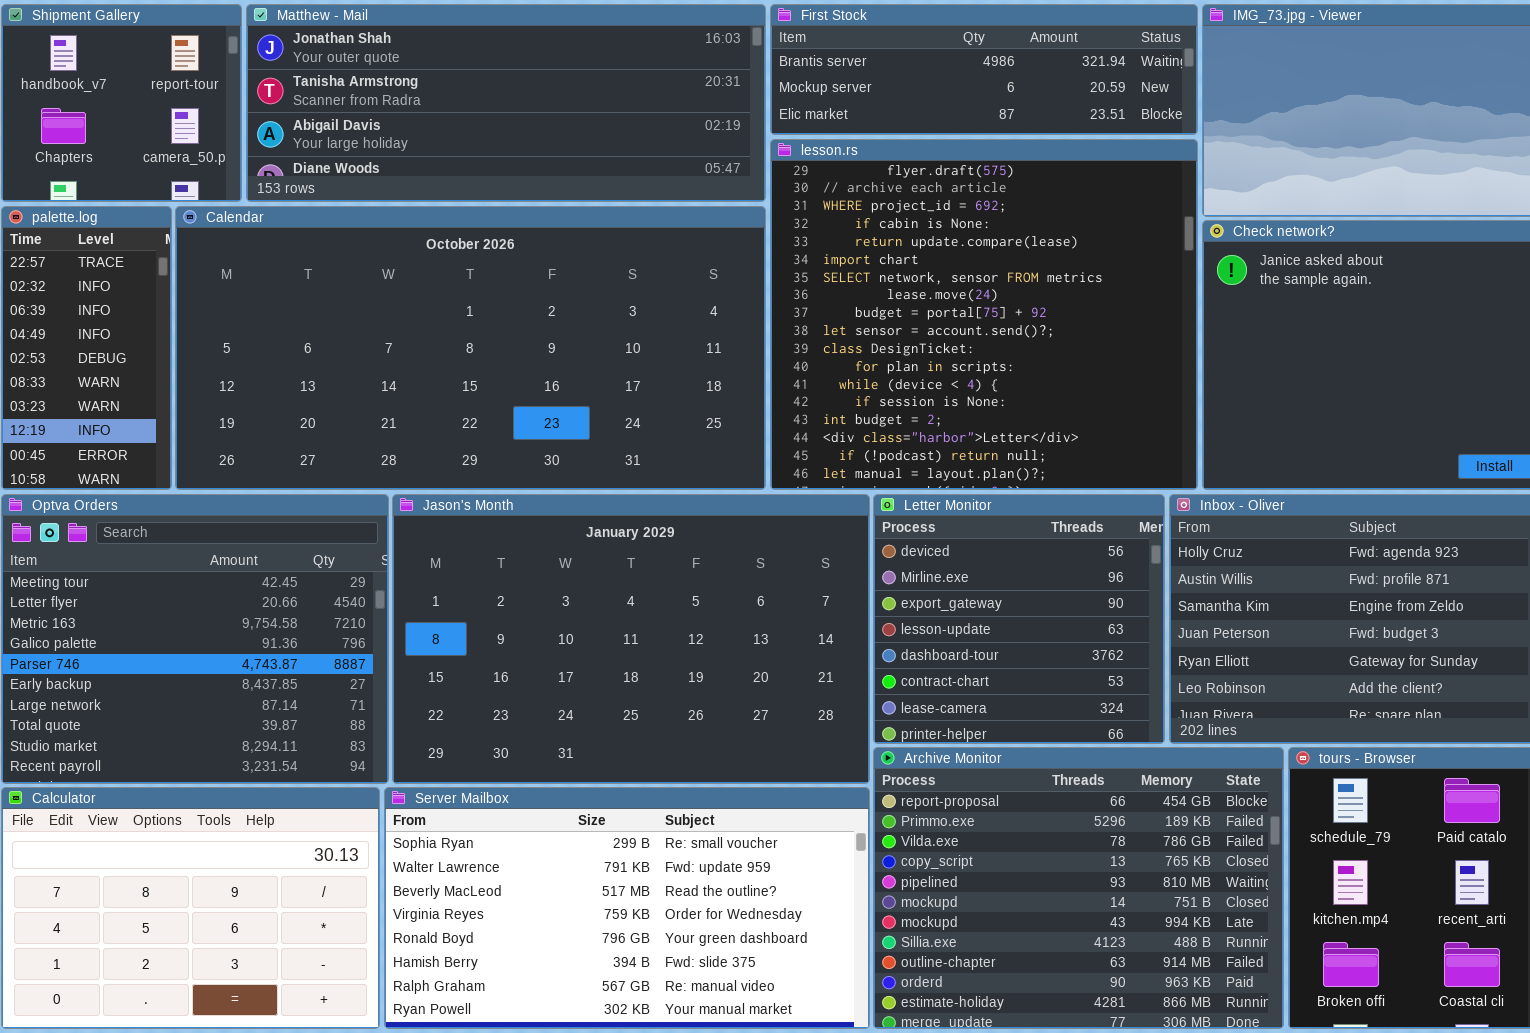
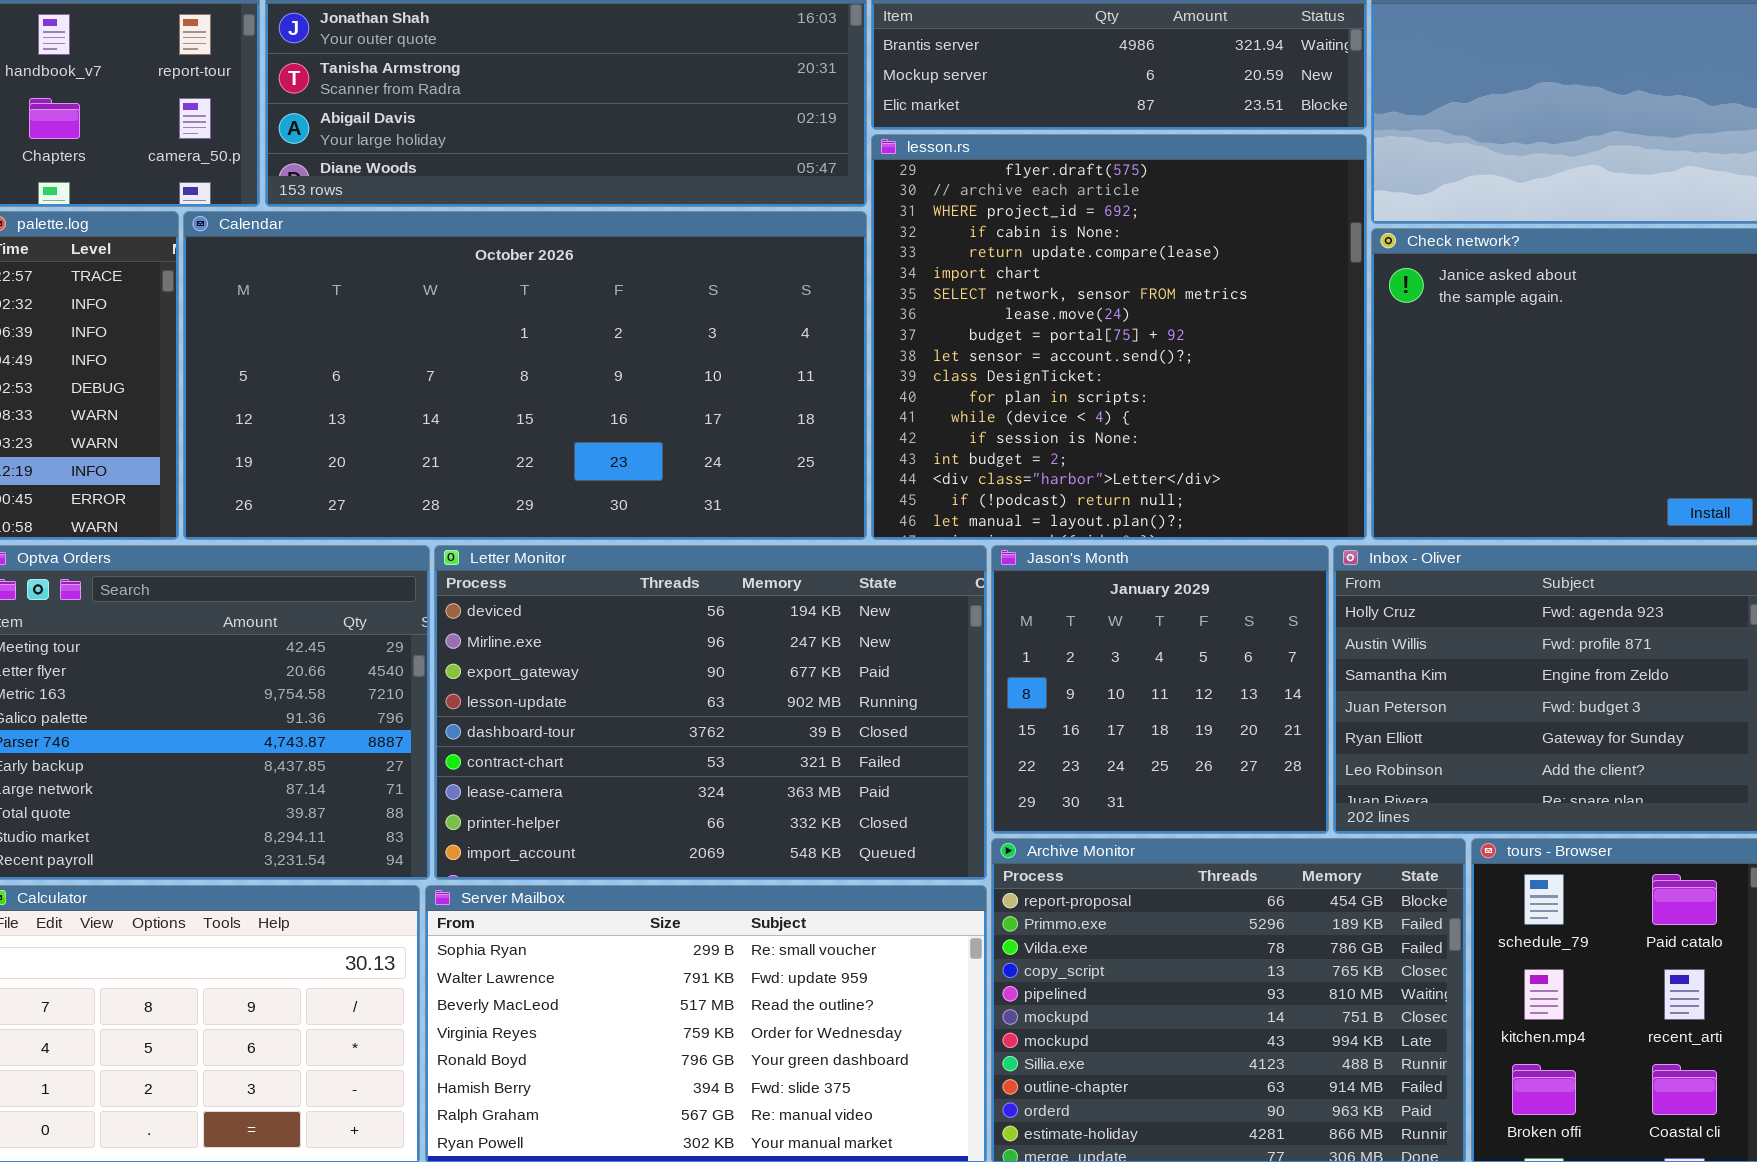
Jason's Month: [392,494,870,784] -> [991,545,1329,834], moved, resized
Letter Monitor: [873,494,1165,744] -> [434,545,987,880], moved, resized

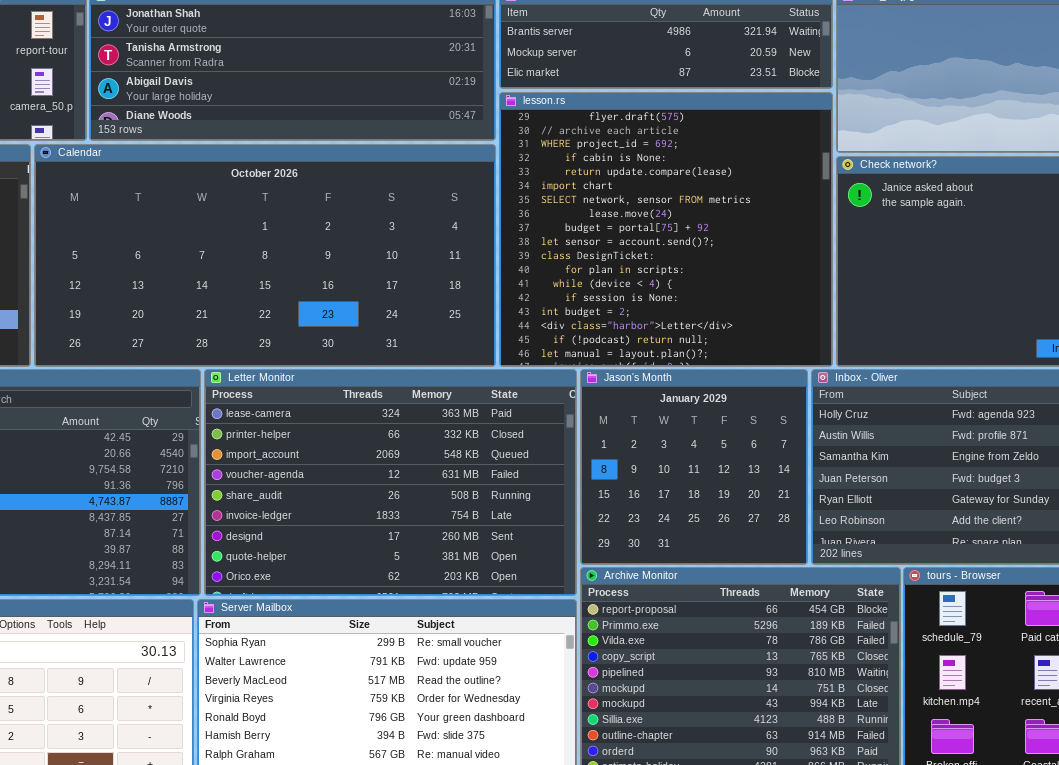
Letter Monitor: [434,545,987,880] -> [204,369,577,596], scrolled down 6 rows

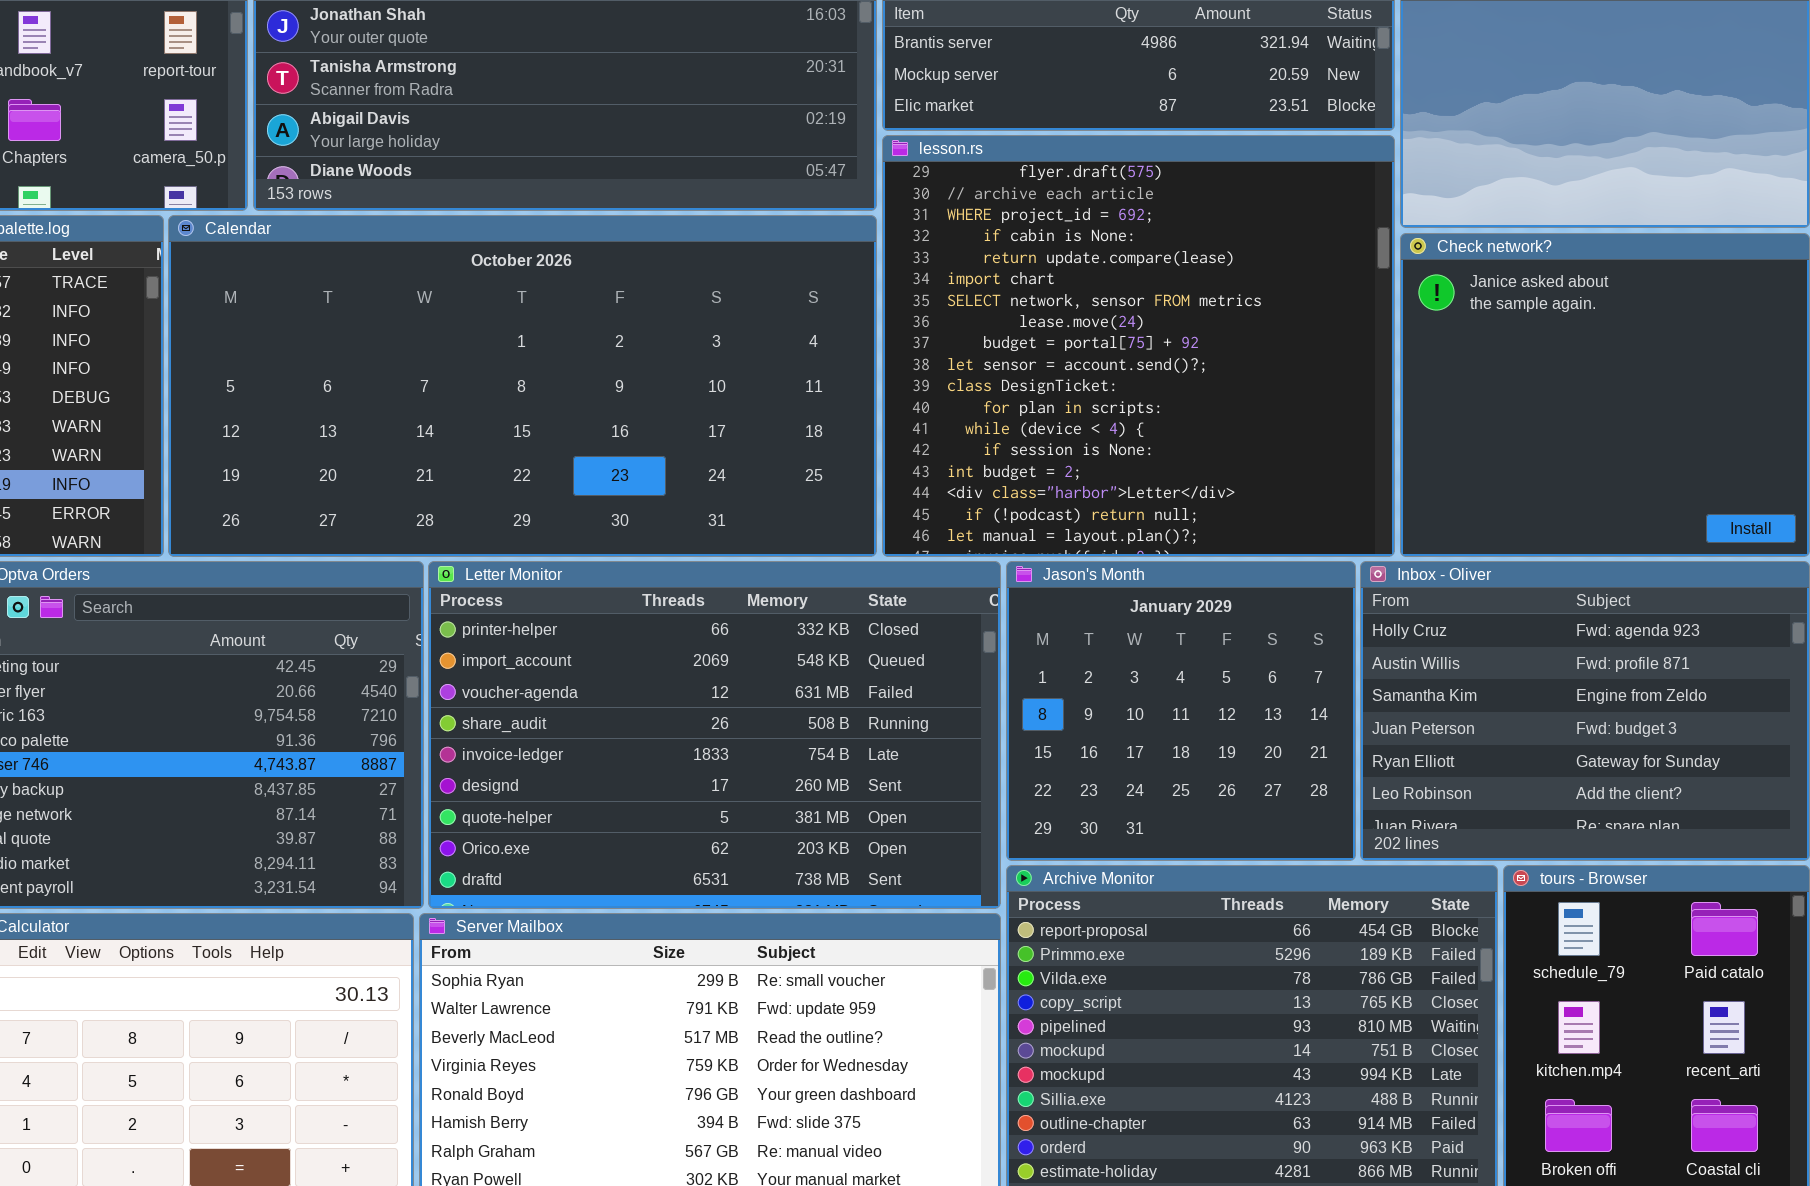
Letter Monitor: [204,369,577,596] -> [428,561,1001,909], scrolled down 1 row

